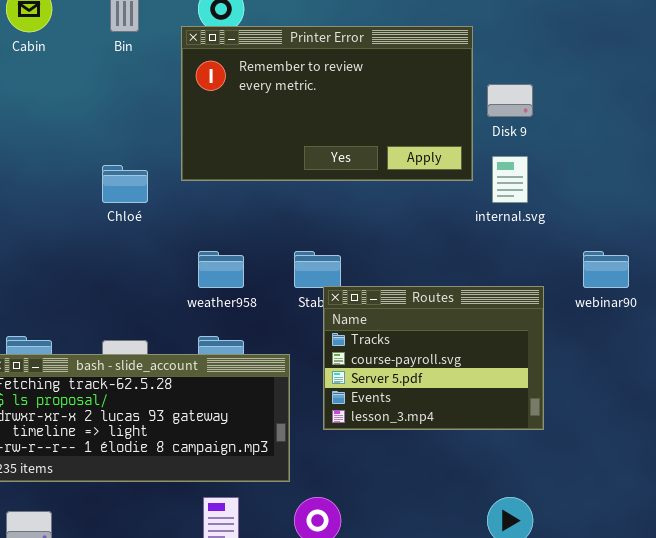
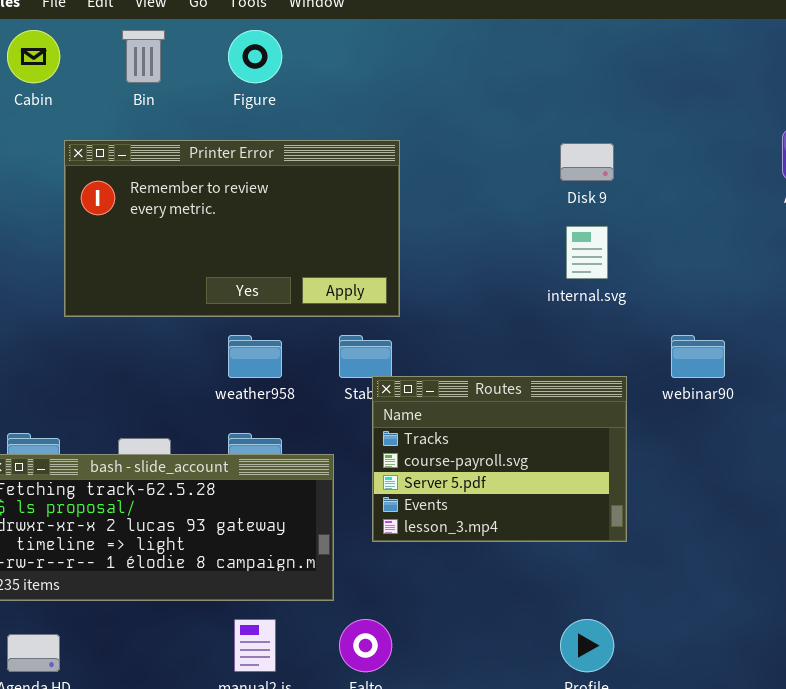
Printer Error: [181,26,473,181] -> [64,140,400,317], moved

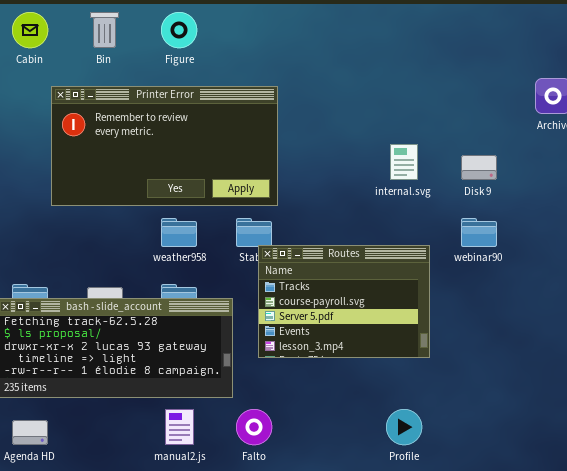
Disk 9: [560,143,614,181] -> [461,155,497,180], moved

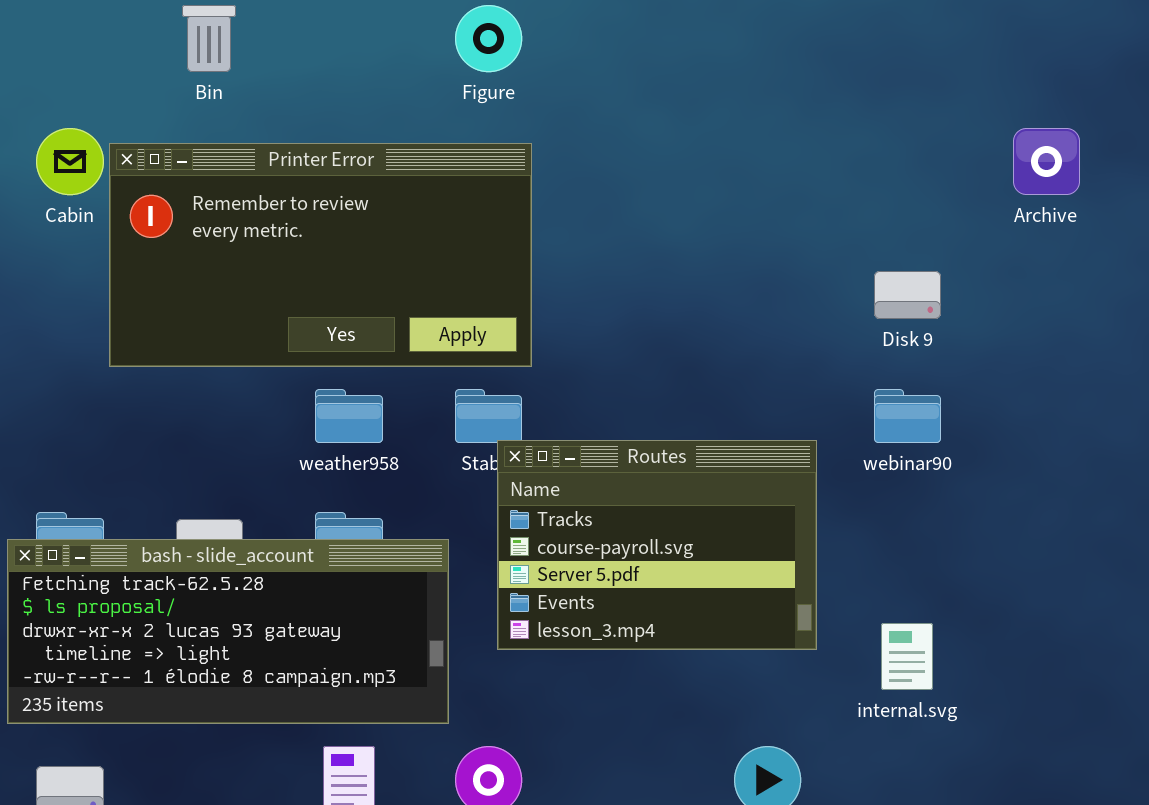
Cabin: [12,12,48,48] -> [36,128,104,195], moved
Figure: [161,12,197,48] -> [455,5,522,72], moved
internal.svg: [390,144,418,180] -> [881,623,933,690], moved

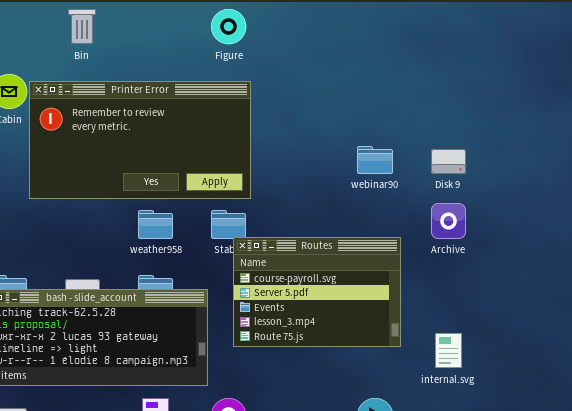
Archive: [1013,128,1080,195] -> [431,203,466,239], moved
webinar90: [874,389,941,443] -> [357,146,393,174], moved
Routes: [497,440,817,650] -> [233,237,401,347], scrolled down 1 row

